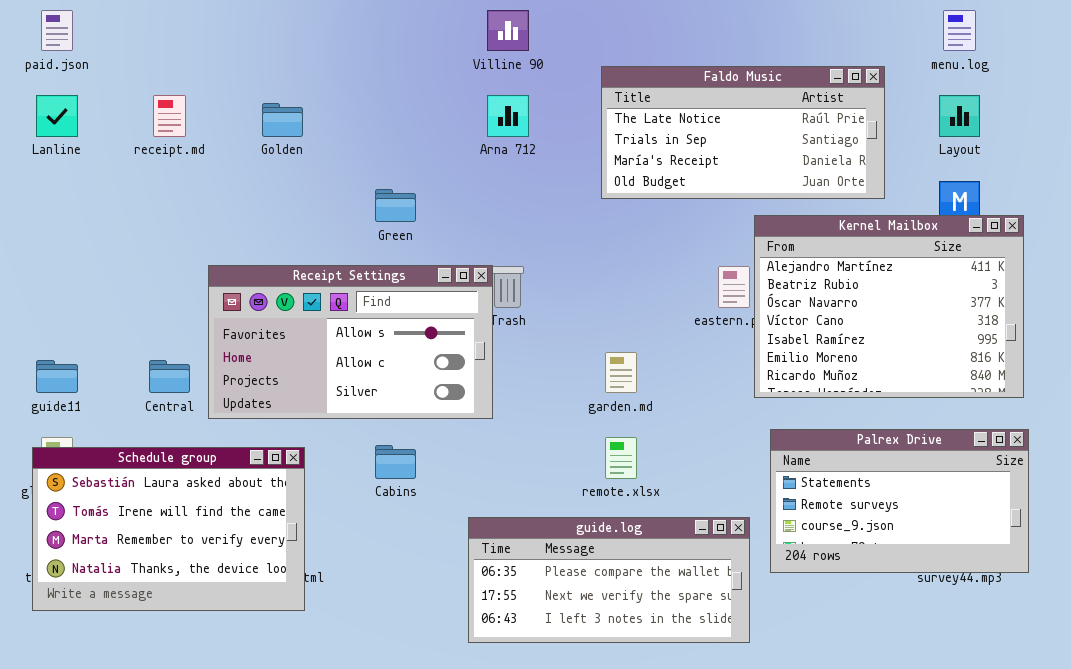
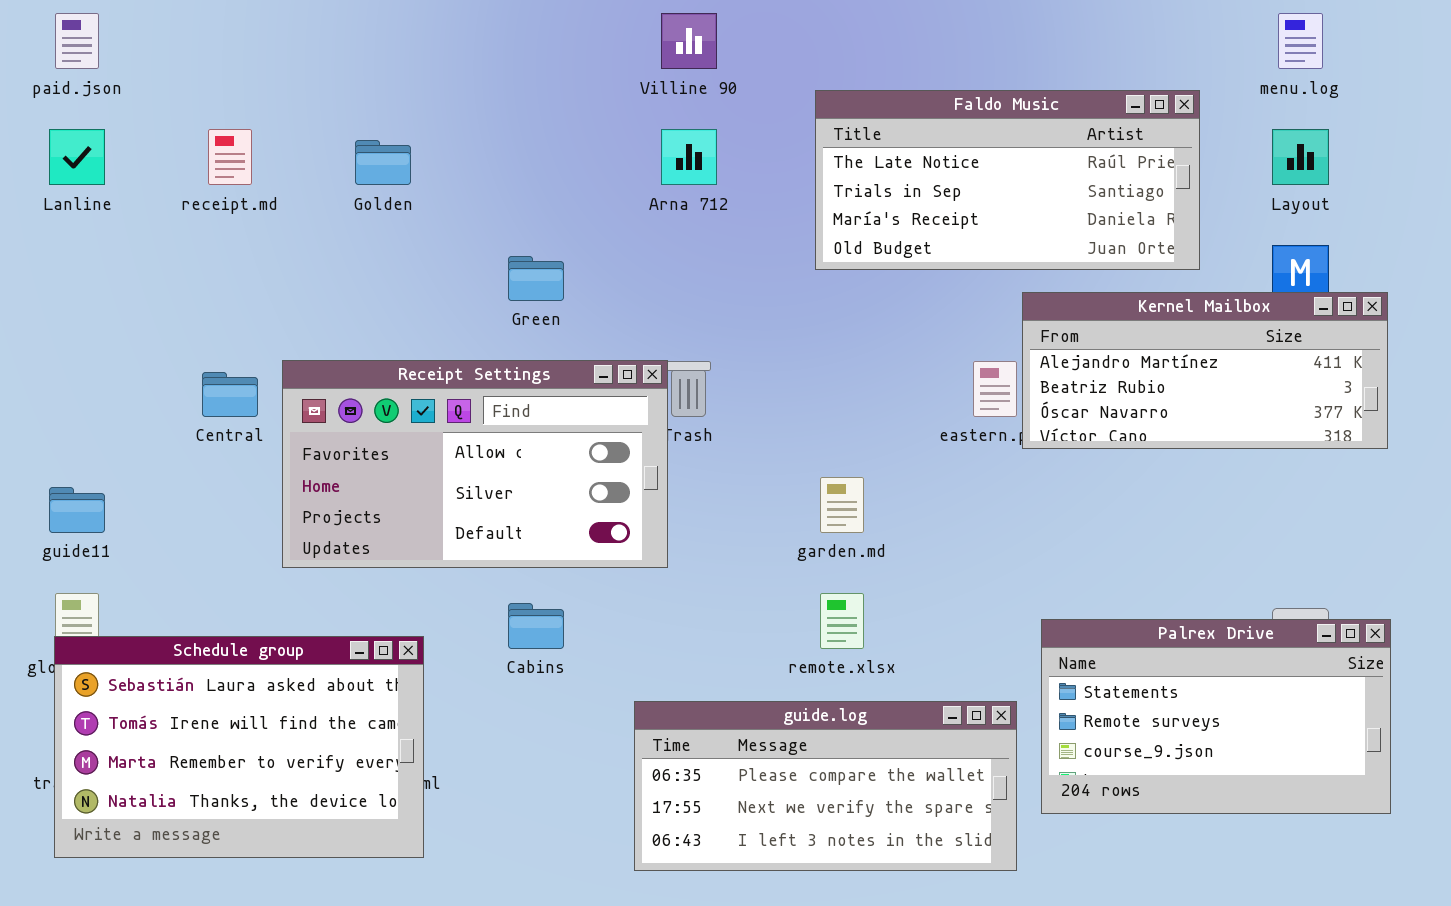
Kernel Mailbox: [754,215,1024,398] -> [1022,292,1388,449], resized
Receipt Settings: [208,265,493,419] -> [282,360,668,568], scrolled down 1 row
Central: [149,360,190,393] -> [202,372,258,417], moved
Palrex Drive: [770,429,1029,573] -> [1041,619,1391,814], moved
Schedule group: [32,447,305,611] -> [54,636,424,858], moved

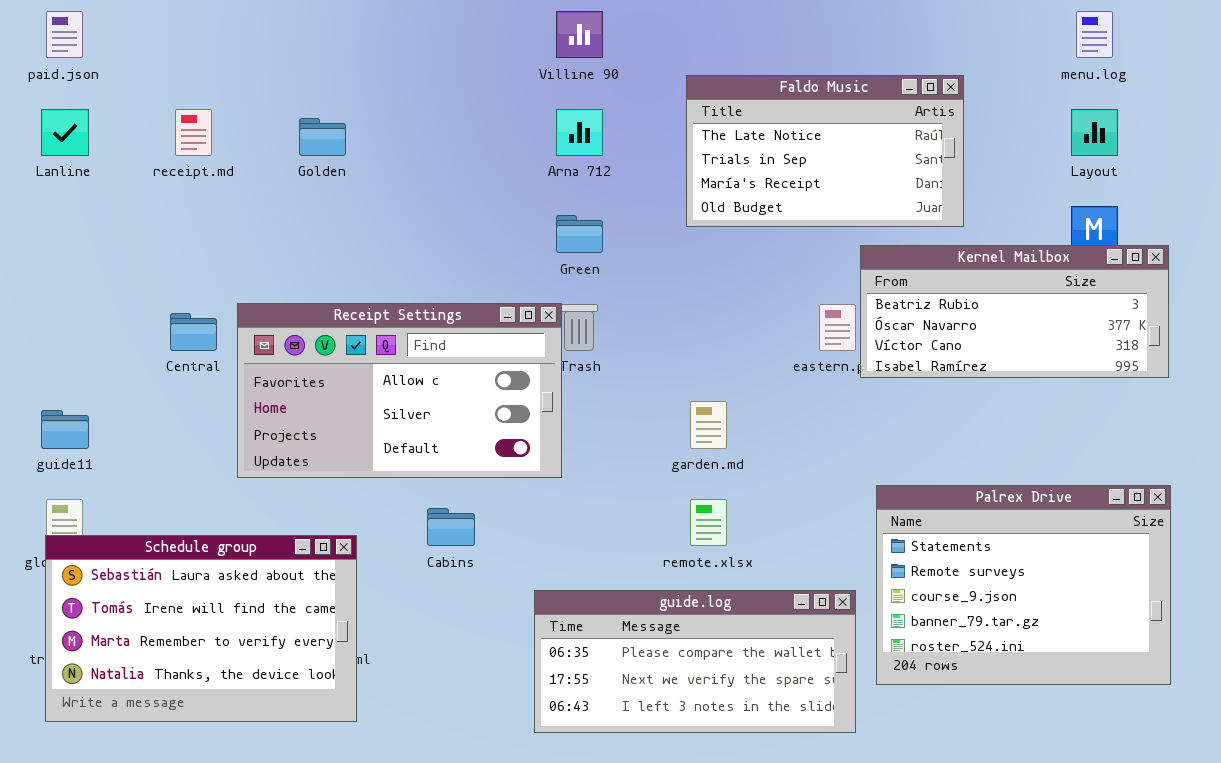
Faldo Music: [815,90,1200,270] -> [686,75,964,227], resized
Green: [508,256,564,301] -> [556,215,603,253], moved
Kernel Mailbox: [1022,292,1388,449] -> [860,245,1169,378], scrolled down 1 row
Palrex Drive: [1041,619,1391,814] -> [876,485,1171,685], resized

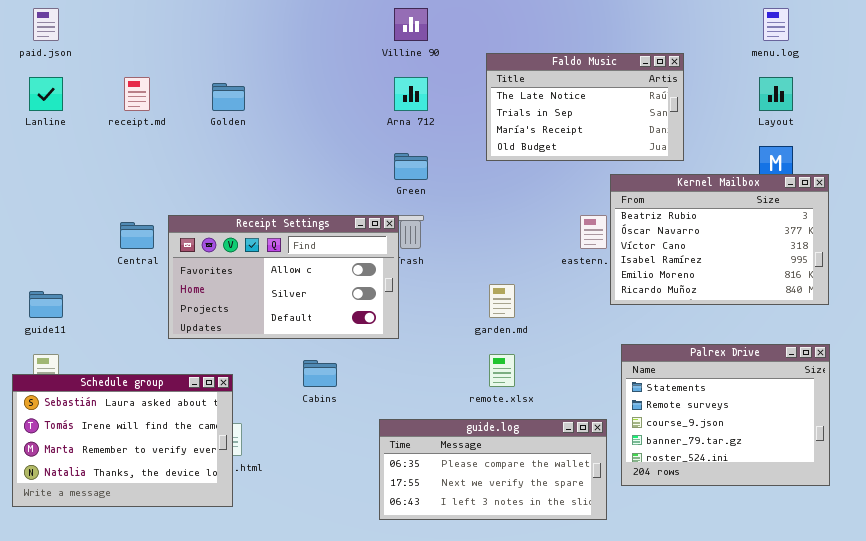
Kernel Mailbox: [860,245,1169,378] -> [610,174,829,305], resized
Schedule group: [45,535,357,722] -> [12,374,233,507], moved

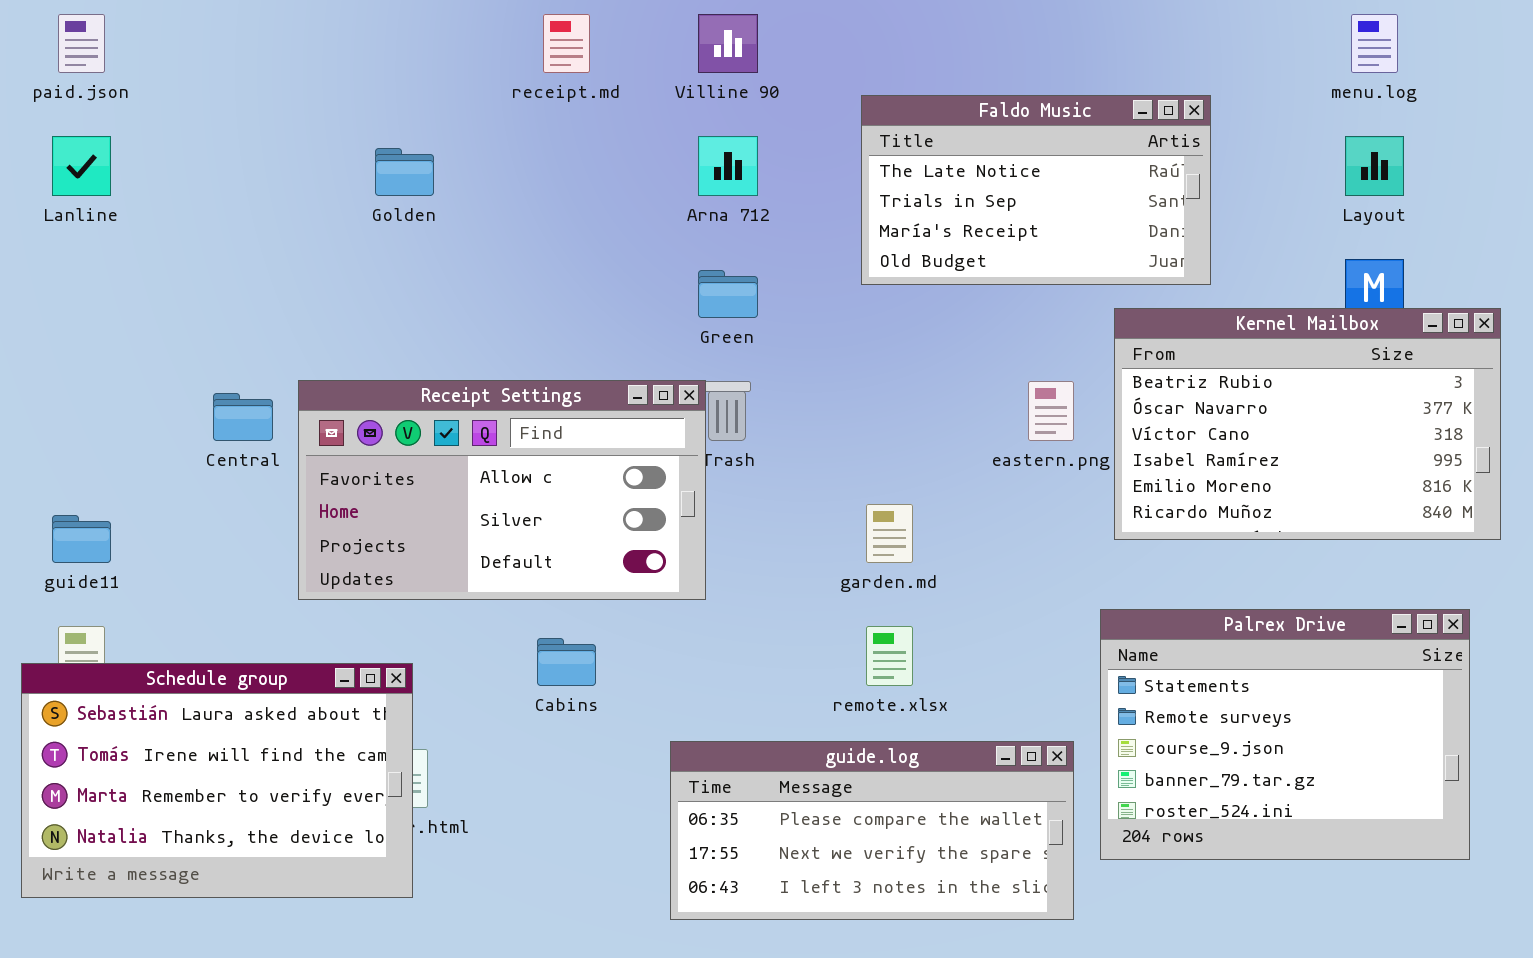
receipt.md: [124,77,150,111] -> [543,14,590,73], moved
Kernel Mailbox: [610,174,829,305] -> [1114,308,1501,540], moved

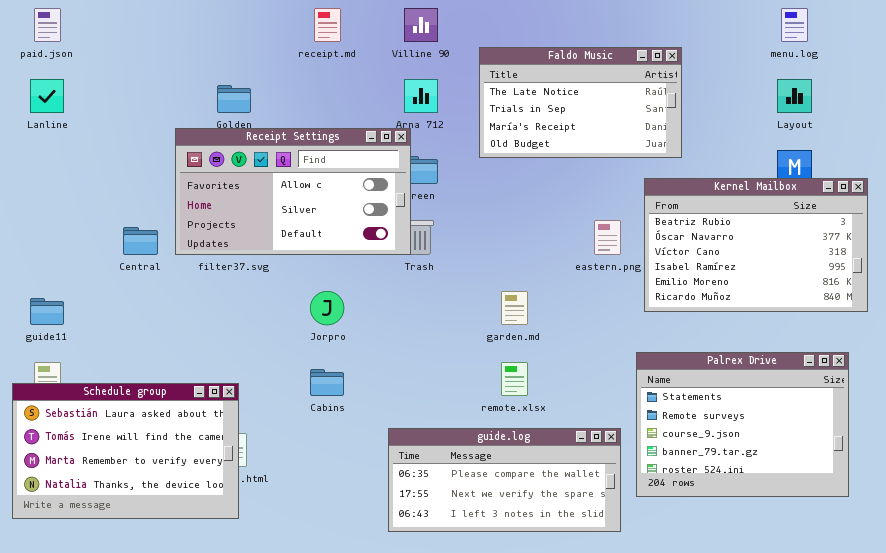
Faldo Music: [861,95,1211,285] -> [479,47,682,158], moved
Receipt Settings: [298,380,706,600] -> [175,128,411,255], moved

